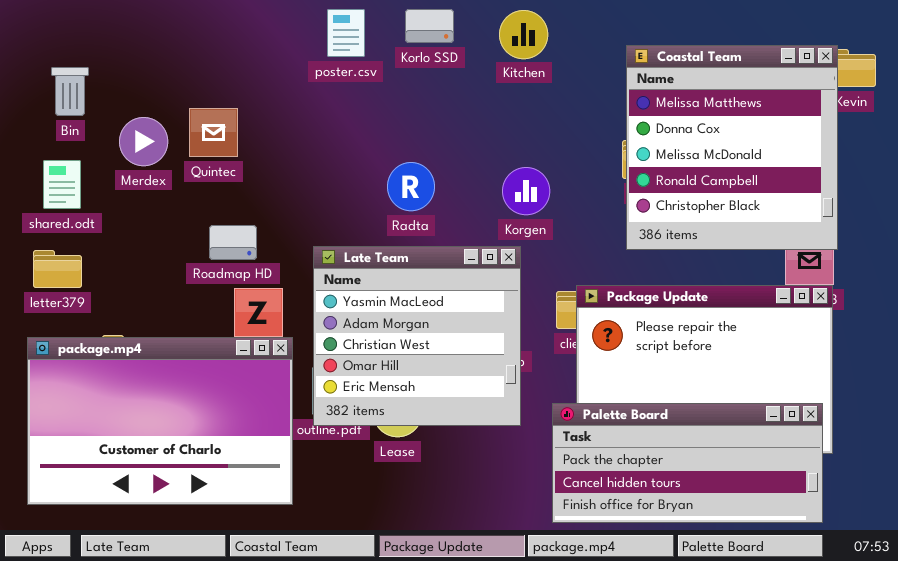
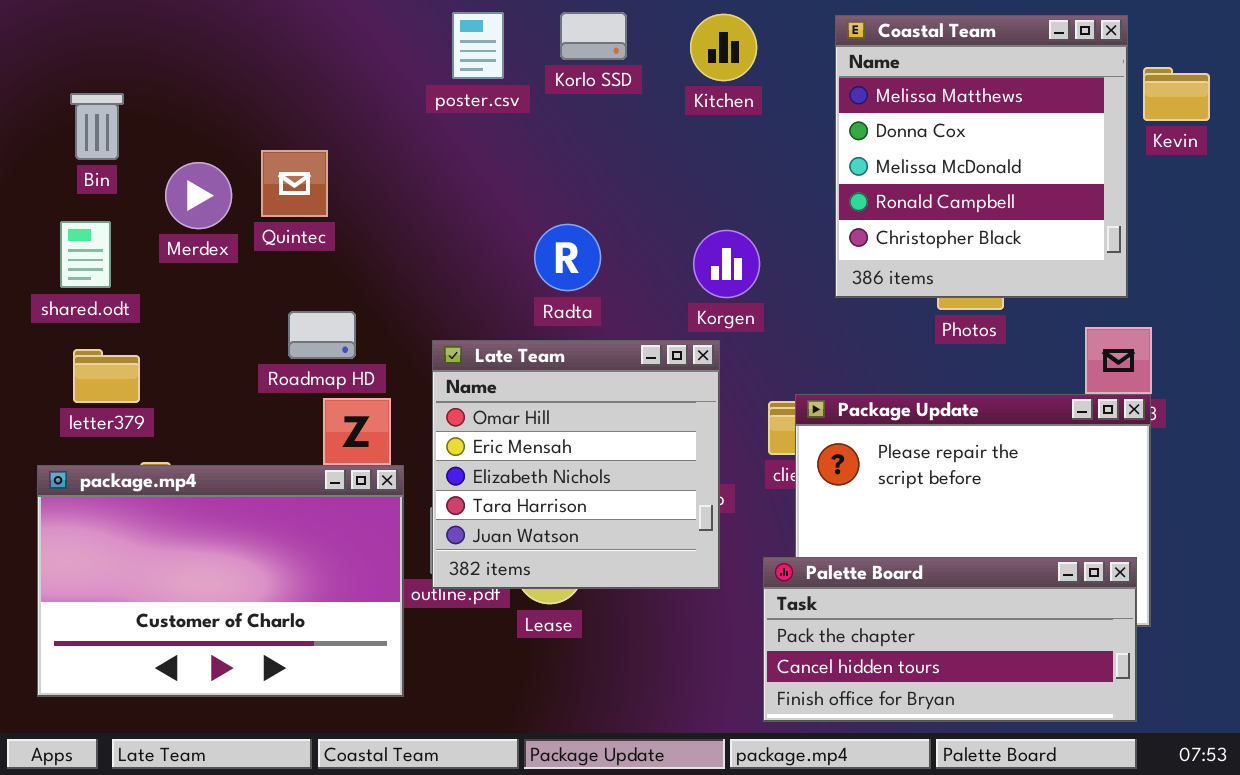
Coastal Team: [626,45,838,250] -> [835,15,1128,298], moved
Late Team: [313,246,521,426] -> [432,340,720,589], scrolled down 3 rows
letter379: [33,250,82,288] -> [73,349,140,403], moved

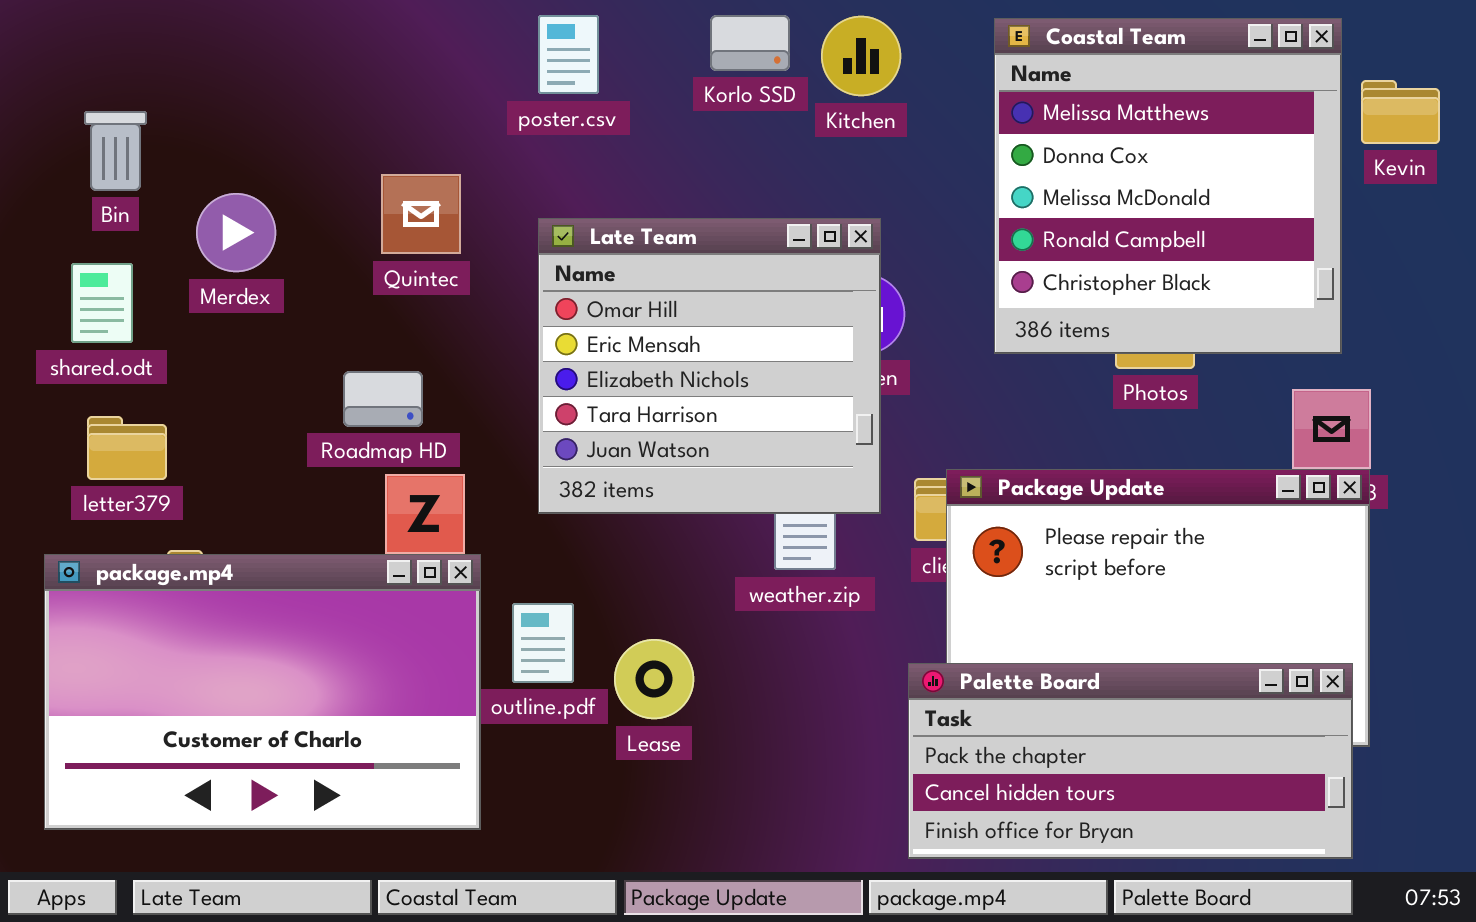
Korlo SSD: [560,12,627,60] -> [710,15,790,71], moved
Quintec: [261,150,328,217] -> [381,174,461,254], moved
Late Team: [432,340,720,589] -> [538,218,881,514], moved

